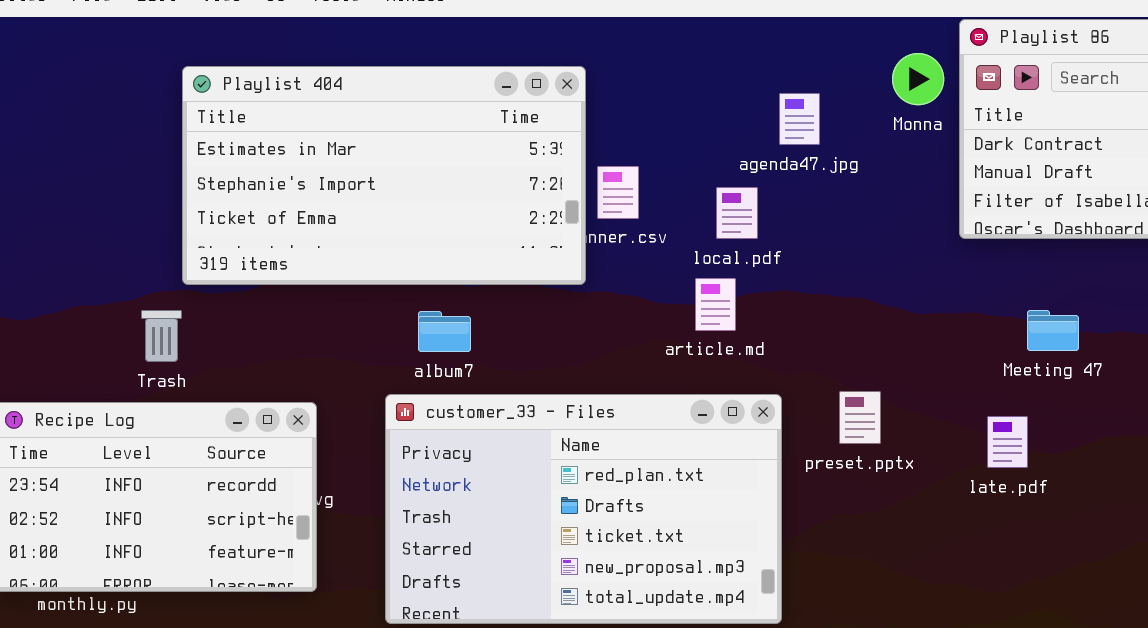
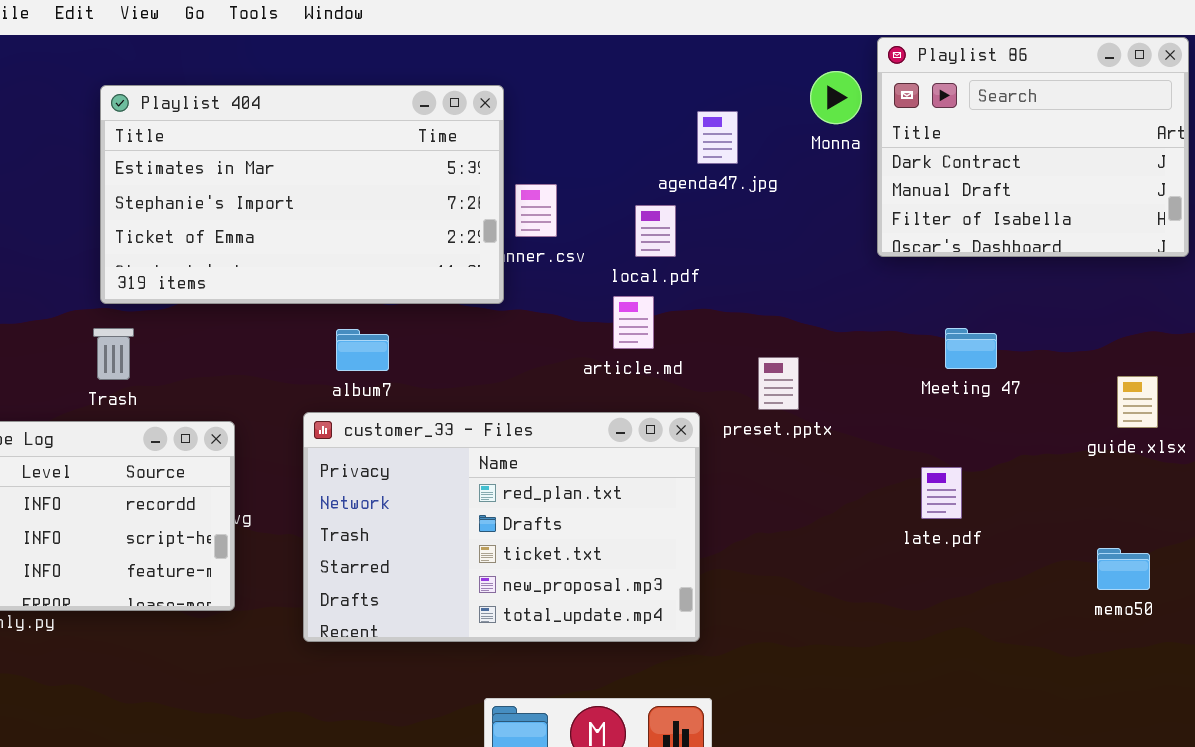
Trash: [141,310,182,362] -> [93,328,134,380], moved
preset.pptx: [839,391,881,444] -> [758,357,799,410], moved
late.pdf: [987,416,1028,468] -> [921,467,962,519], moved

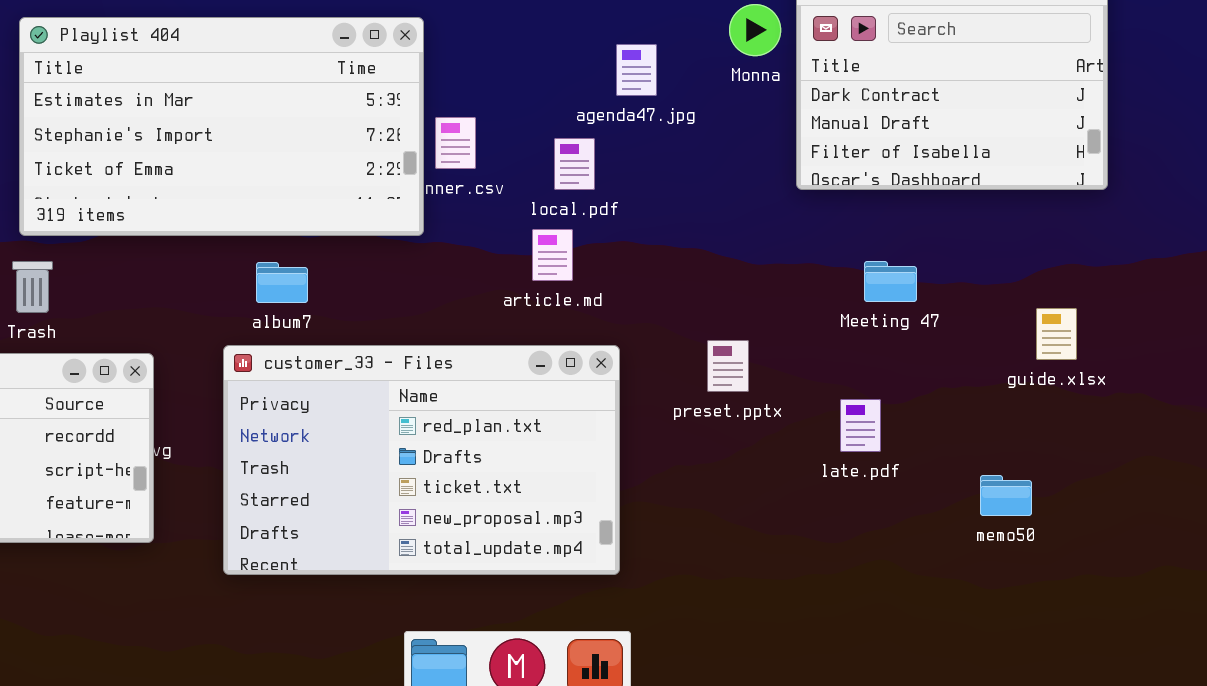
preset.pptx: [758,357,799,410] -> [707,340,749,392], moved
memo50: [1097,548,1150,590] -> [980,475,1032,516], moved

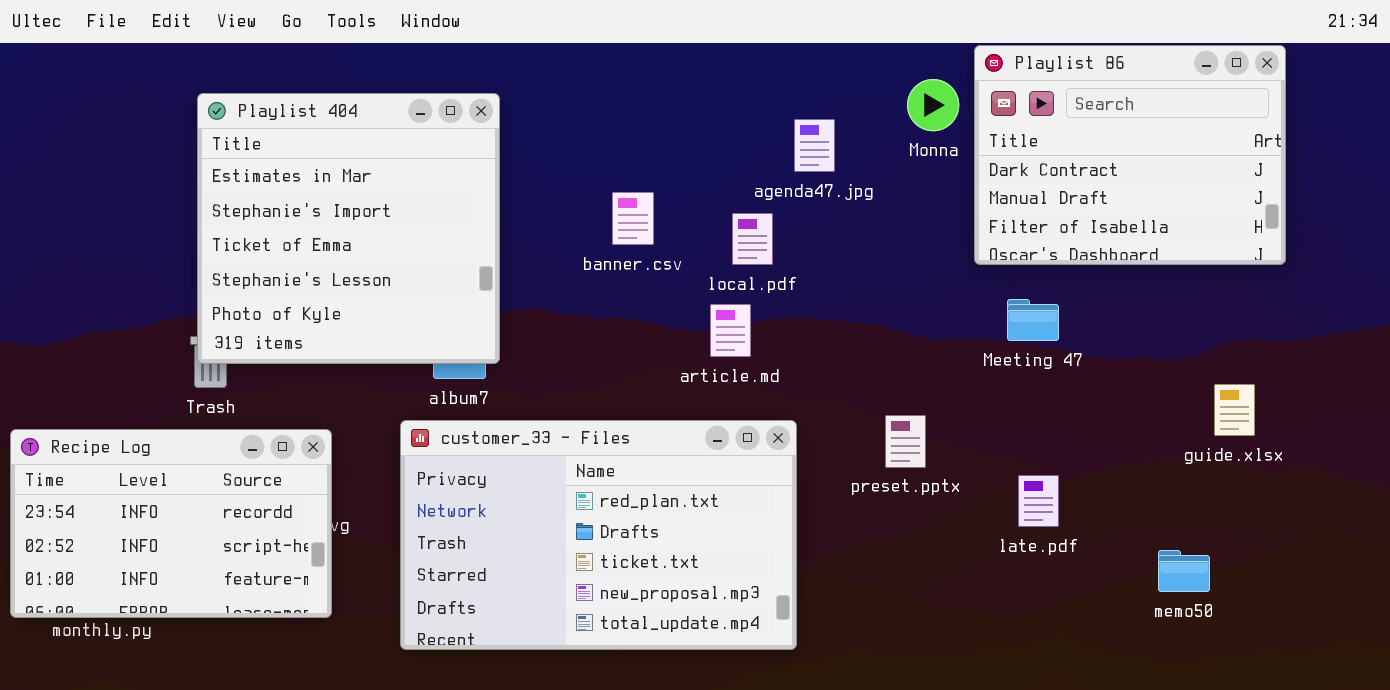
Playlist 404: [19,17,424,236] -> [197,93,500,364], resized
Meeting 47: [864,261,917,302] -> [1007,299,1059,341], moved

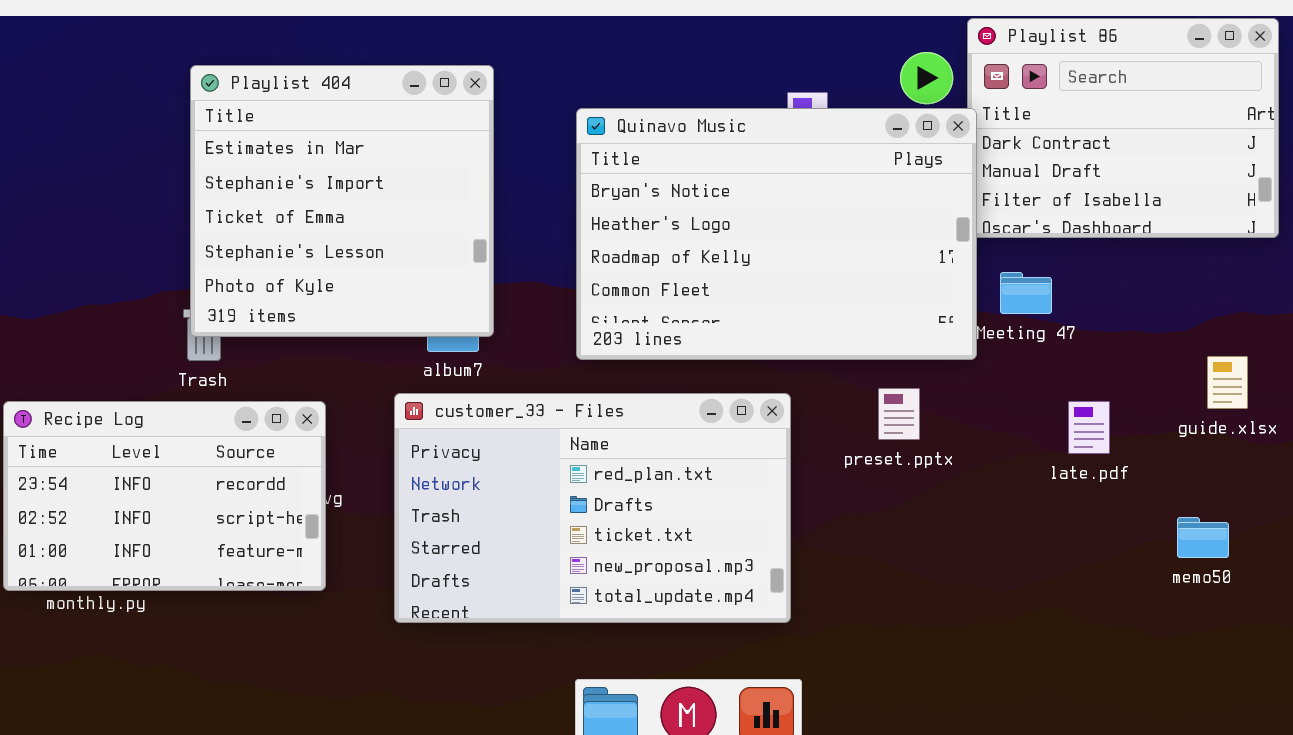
Quinavo Music: none -> [576,108,977,360], opened
late.pdf: [1018,475,1059,527] -> [1068,401,1110,454], moved
memo50: [1158,550,1210,592] -> [1177,517,1229,558], moved

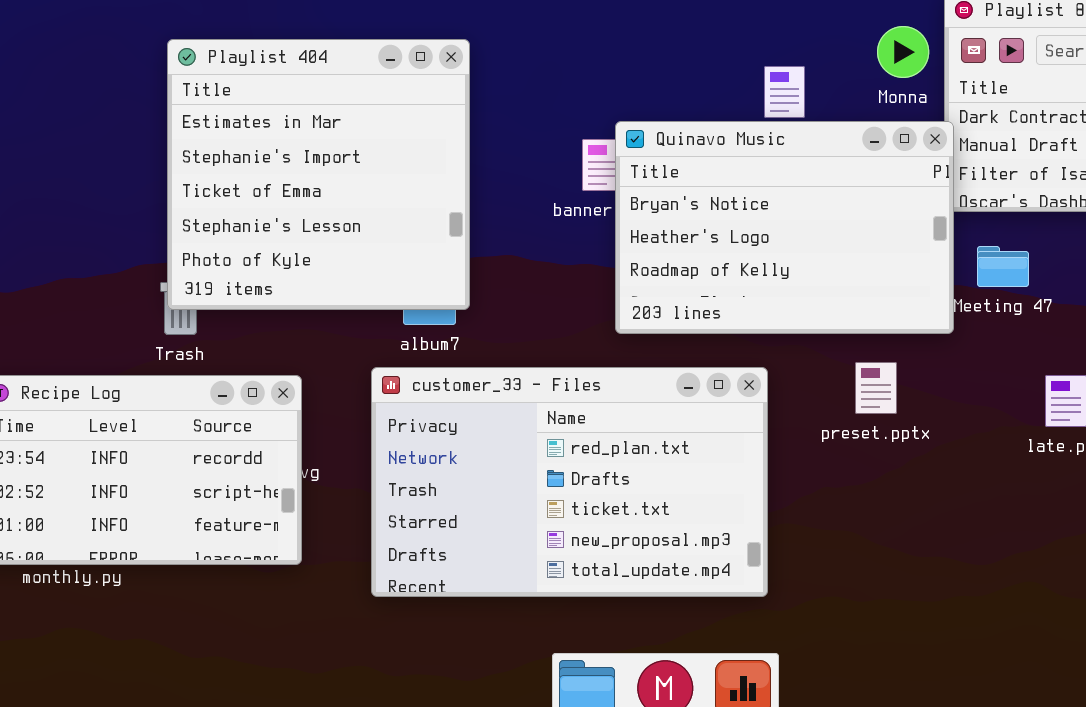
Quinavo Music: [576,108,977,360] -> [615,121,954,334], resized

